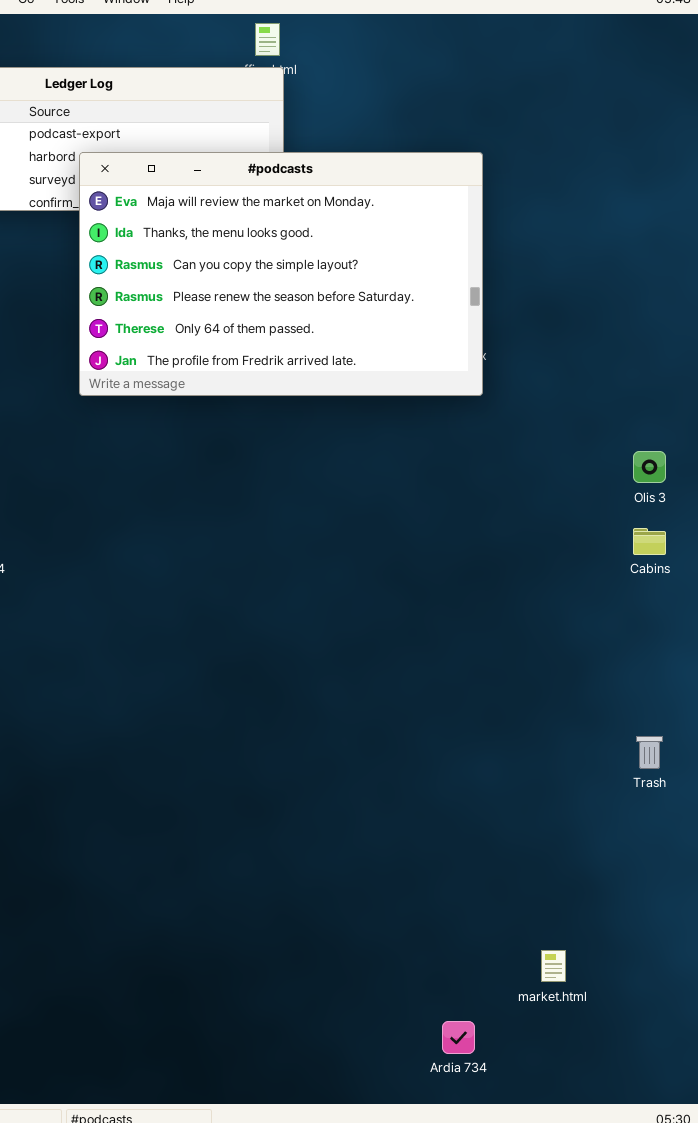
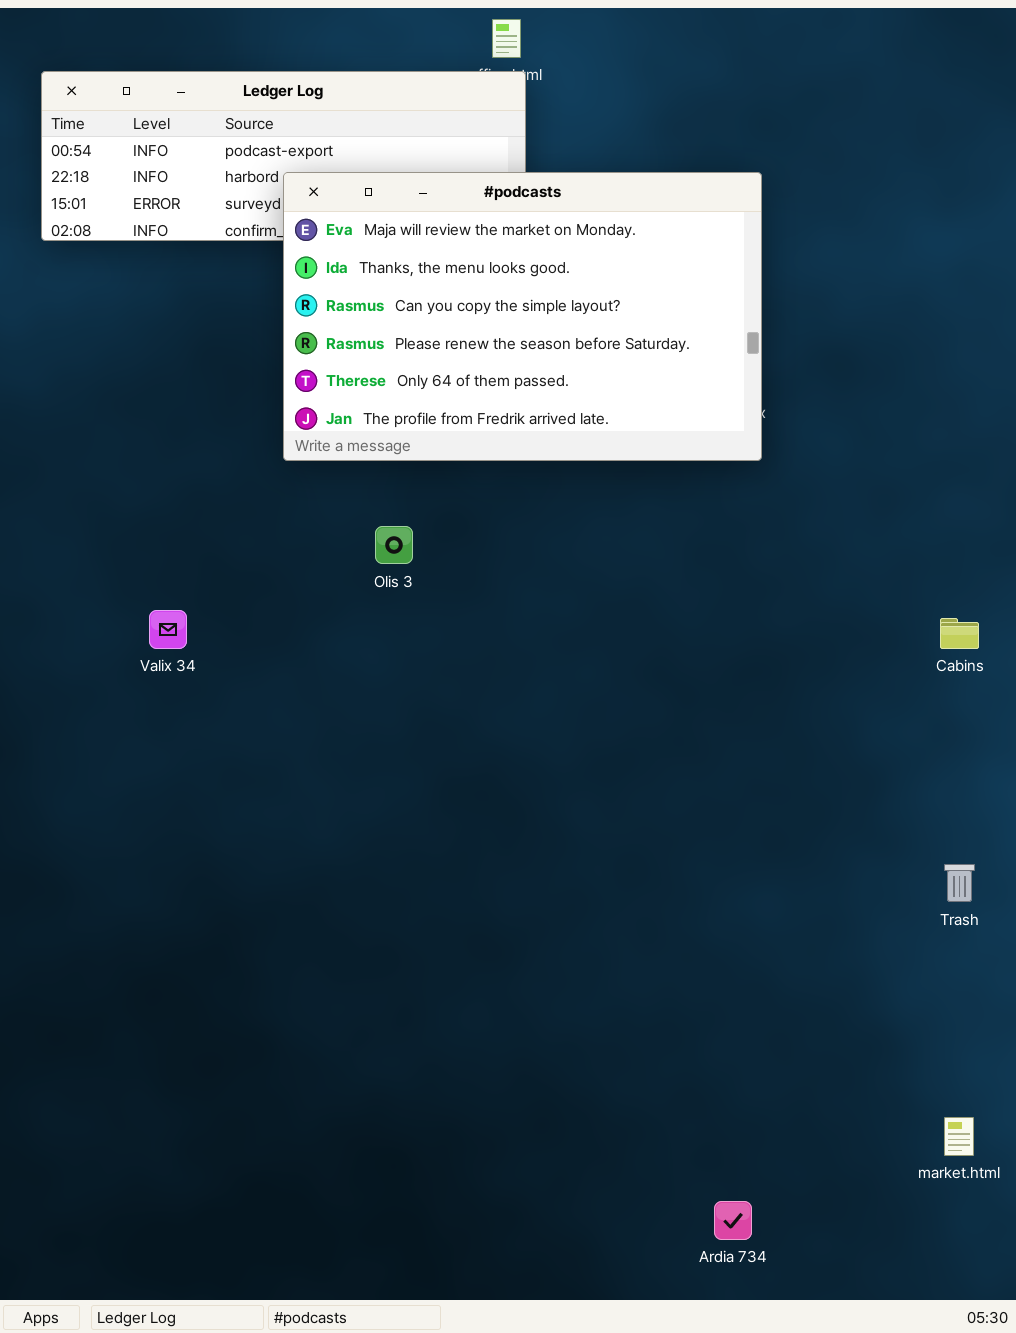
Olis 3: [633,451,666,483] -> [375,526,413,564], moved
market.html: [541,950,566,982] -> [944,1117,974,1156], moved

